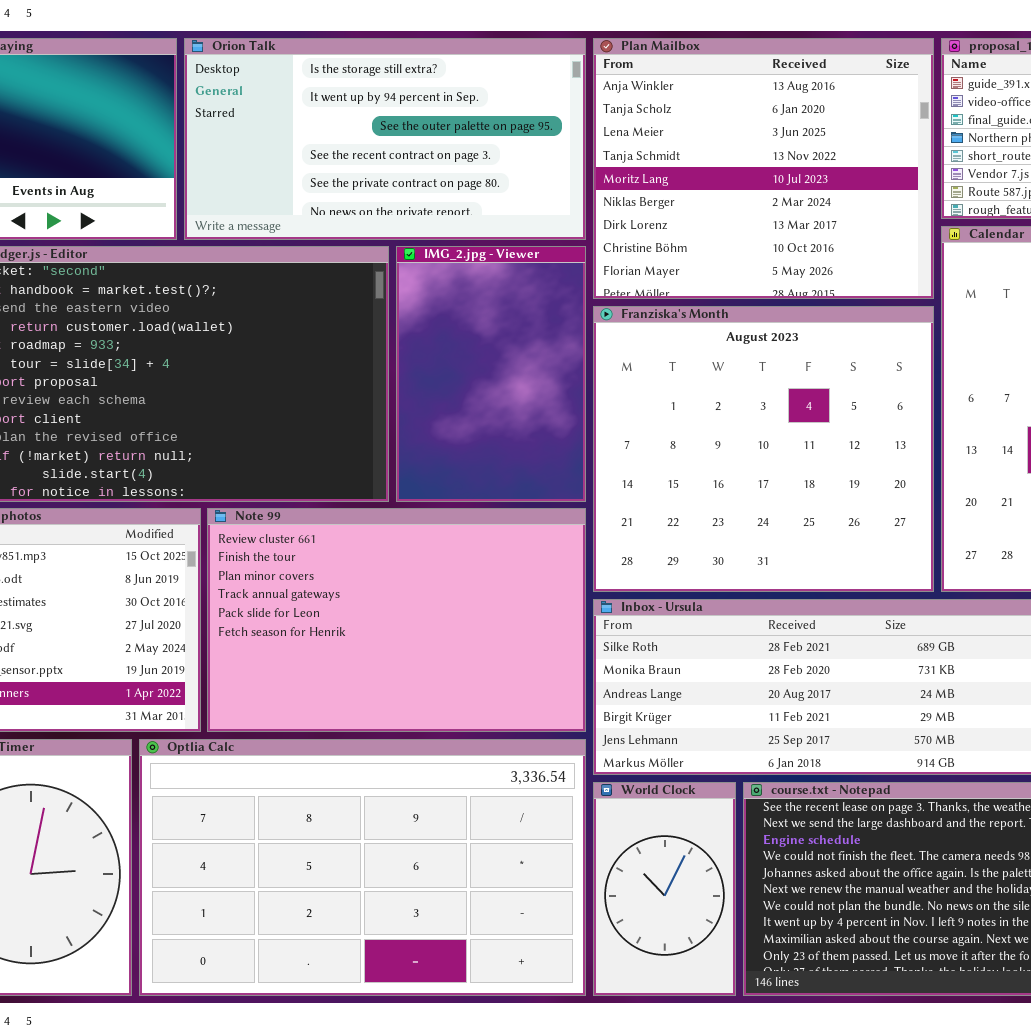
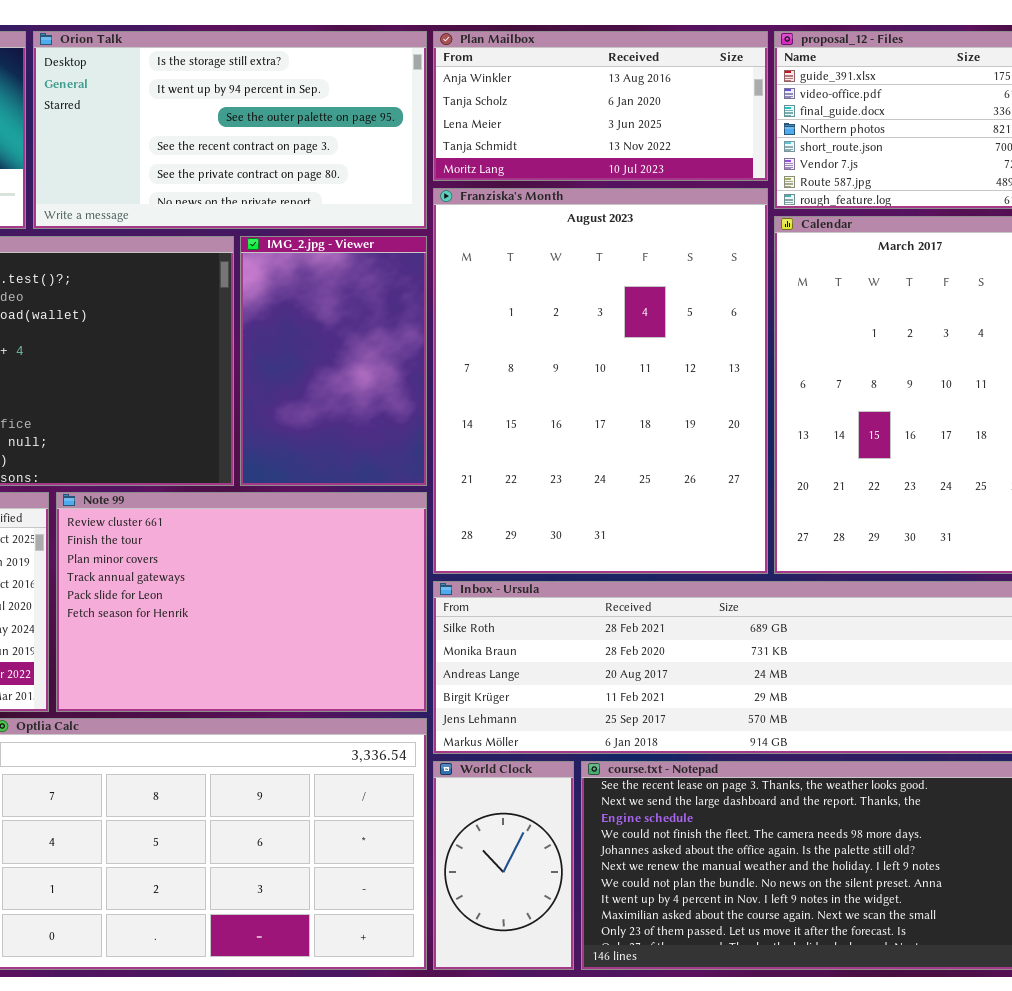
Plan Mailbox: [593,38,934,299] -> [433,31,768,181], resized
Franziska's Month: [593,306,934,592] -> [433,188,768,574], resized

